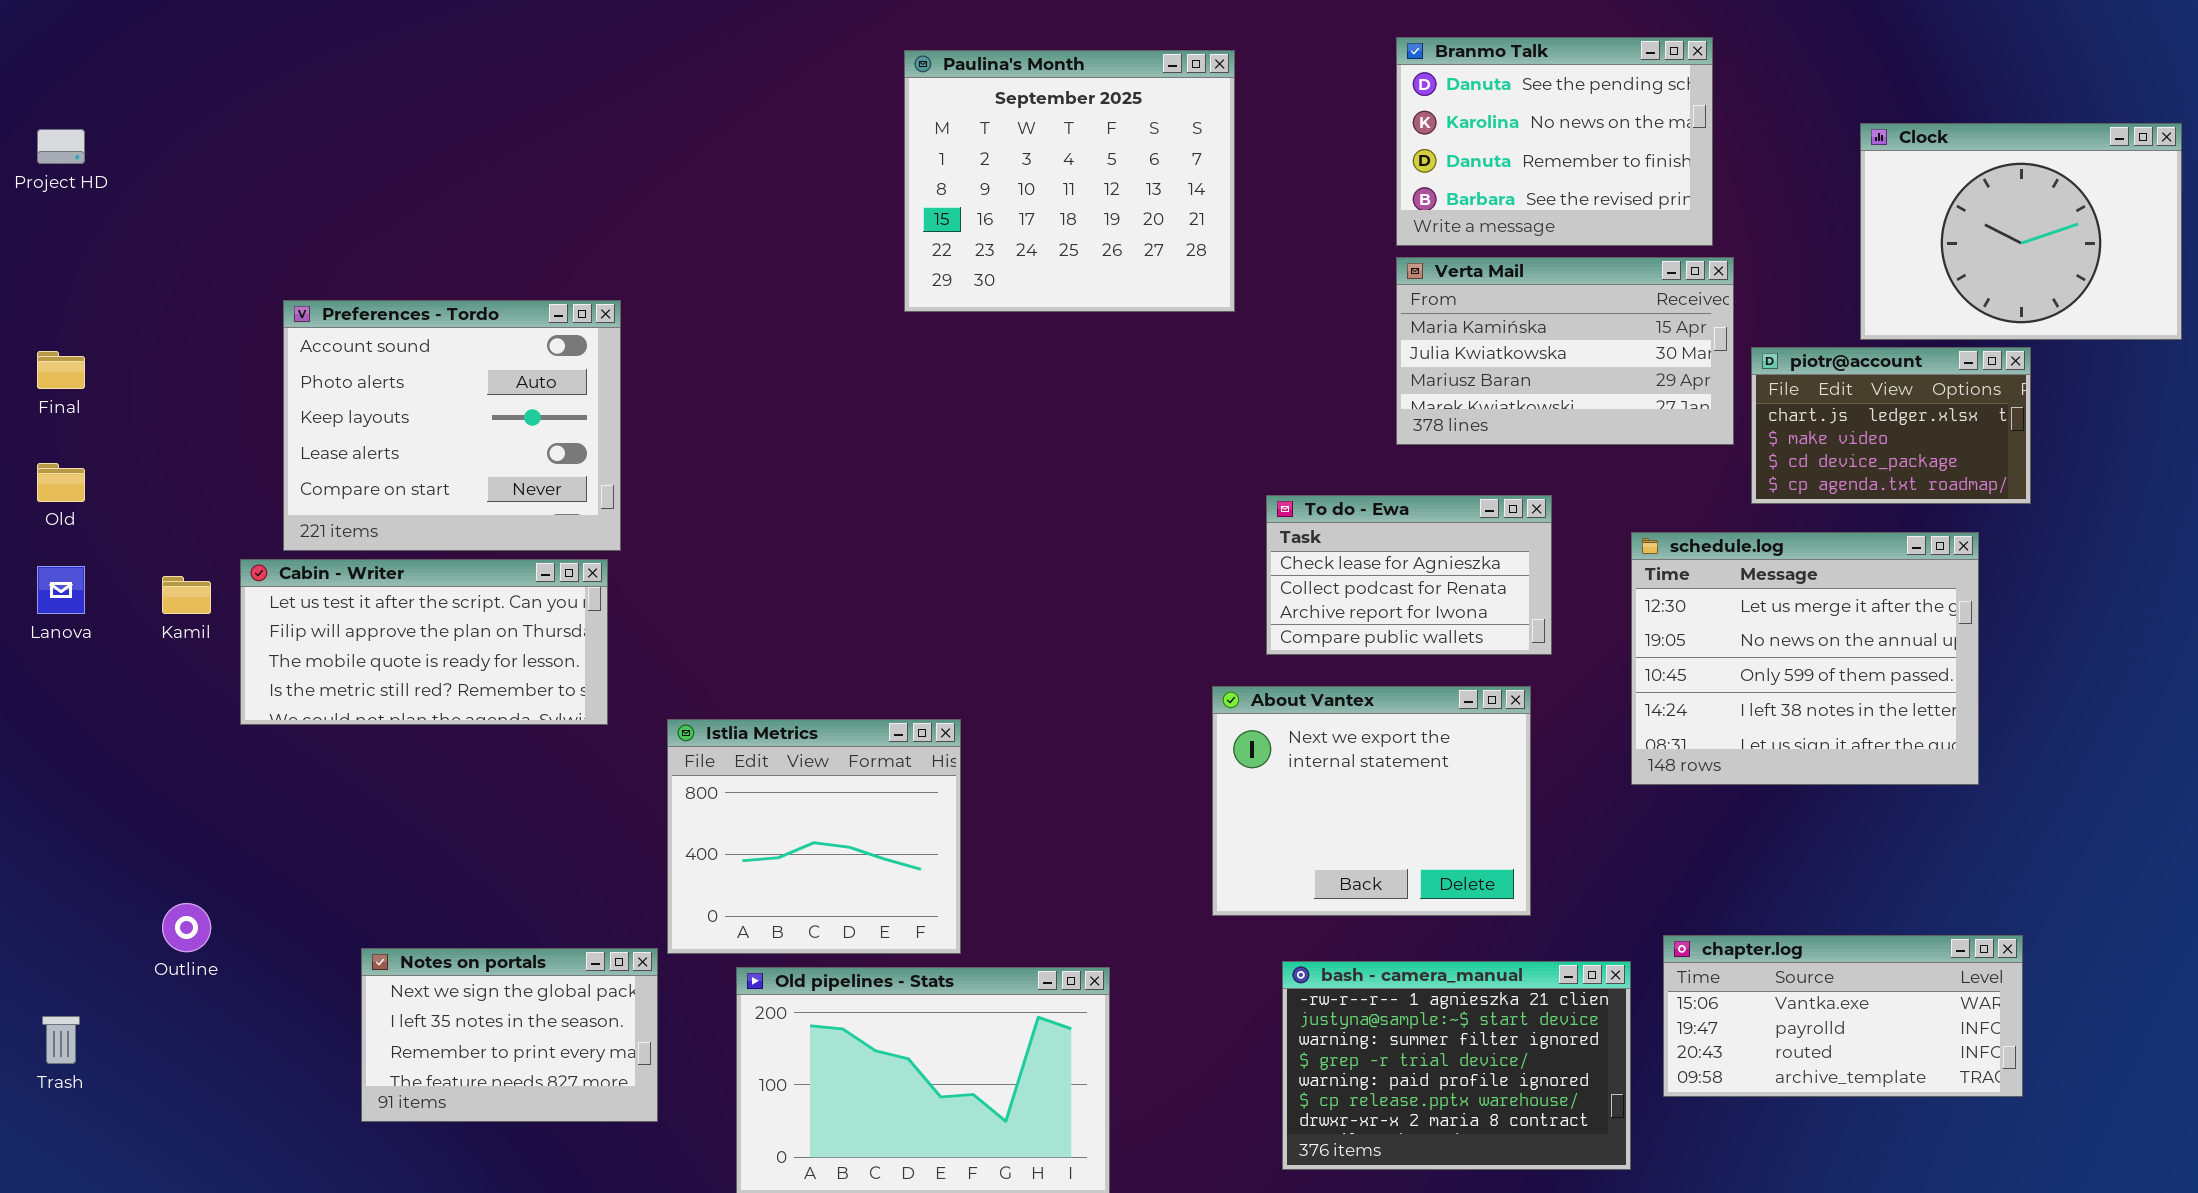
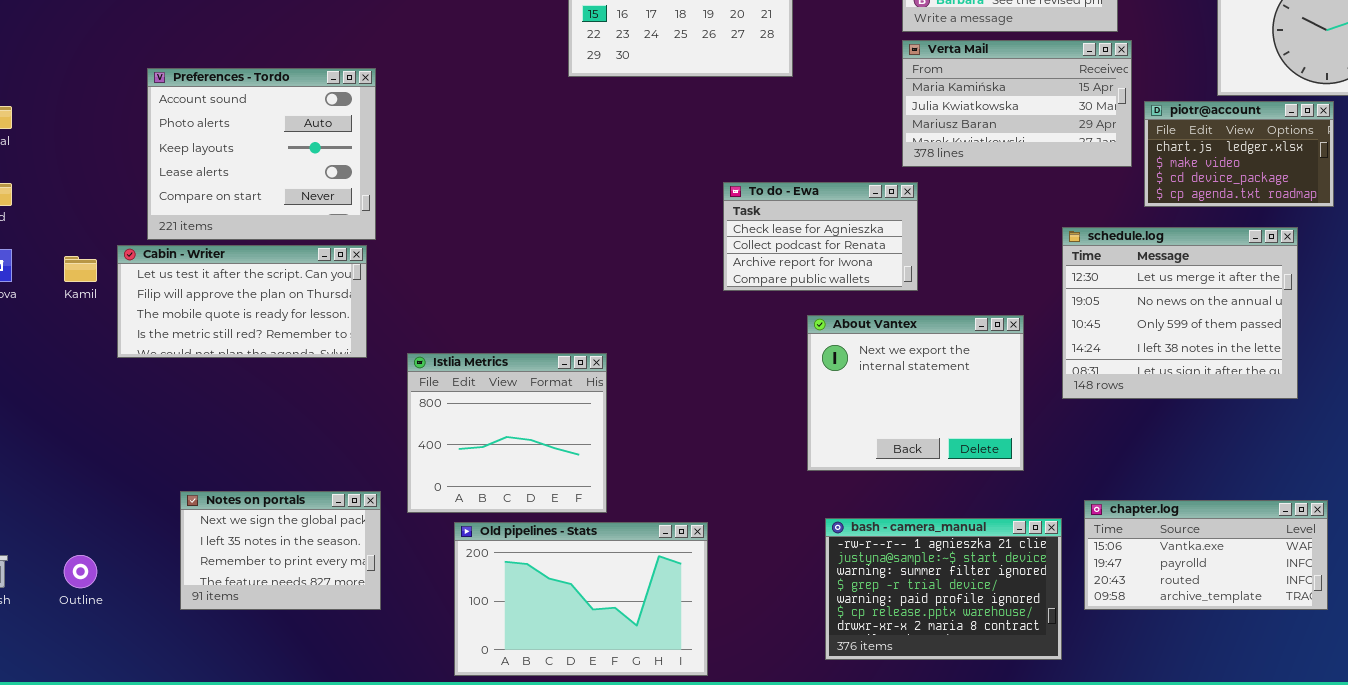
To do - Ewa: [1266,495,1552,655] -> [723,182,918,291], moved
About Vantex: [1212,686,1531,916] -> [807,315,1024,471], moved
Outline: [162,903,211,952] -> [64,555,97,588], moved
Notes on portals: [361,948,658,1122] -> [180,491,381,610], moved

